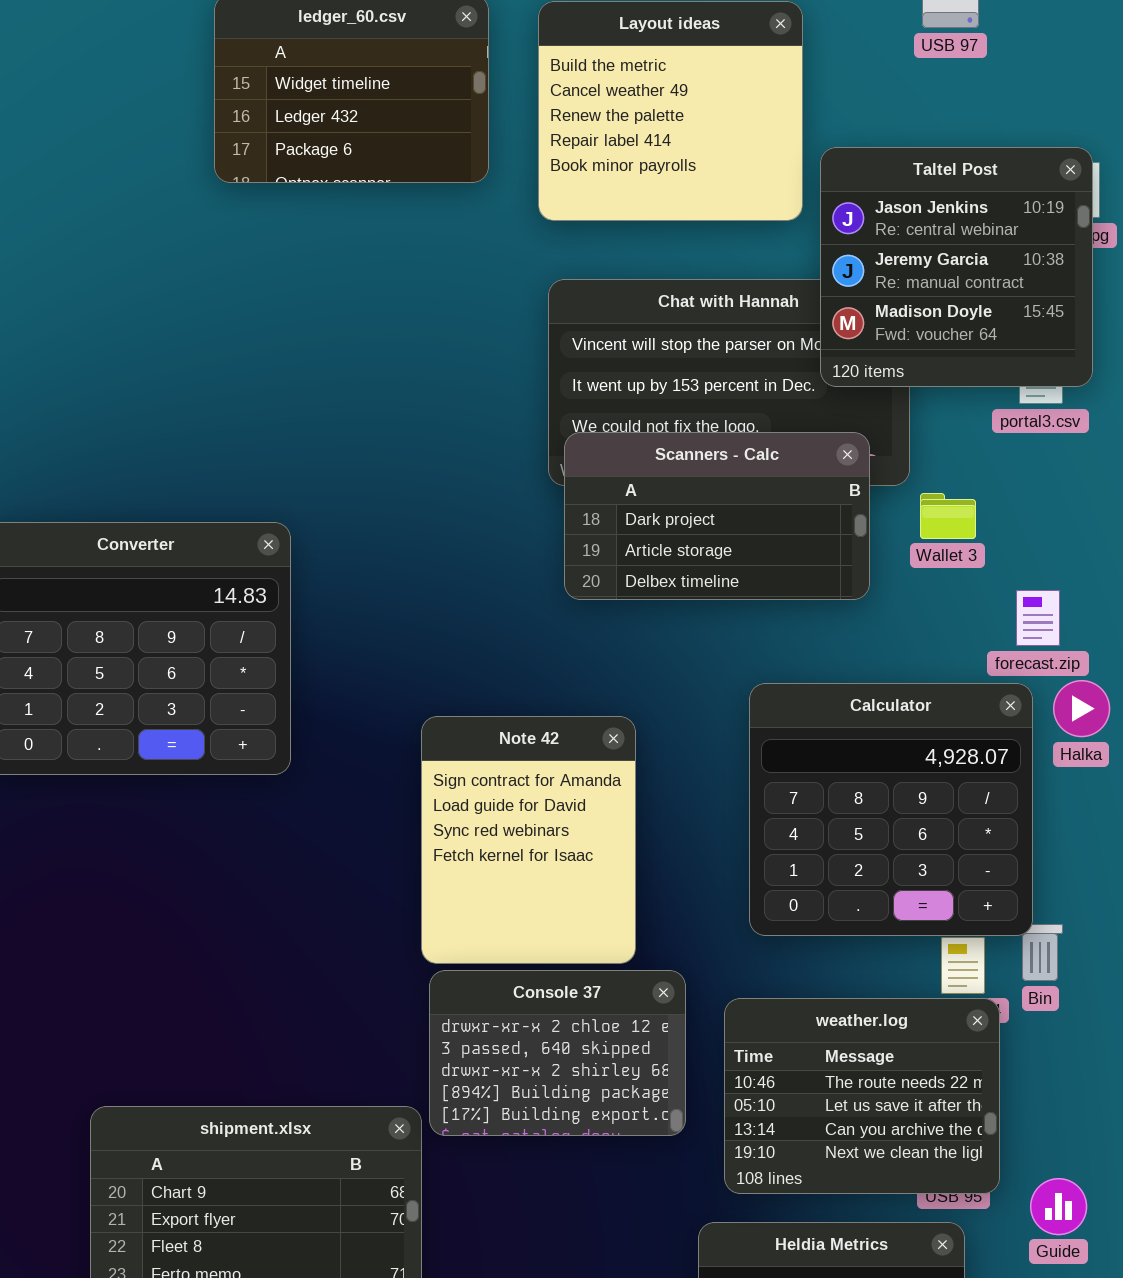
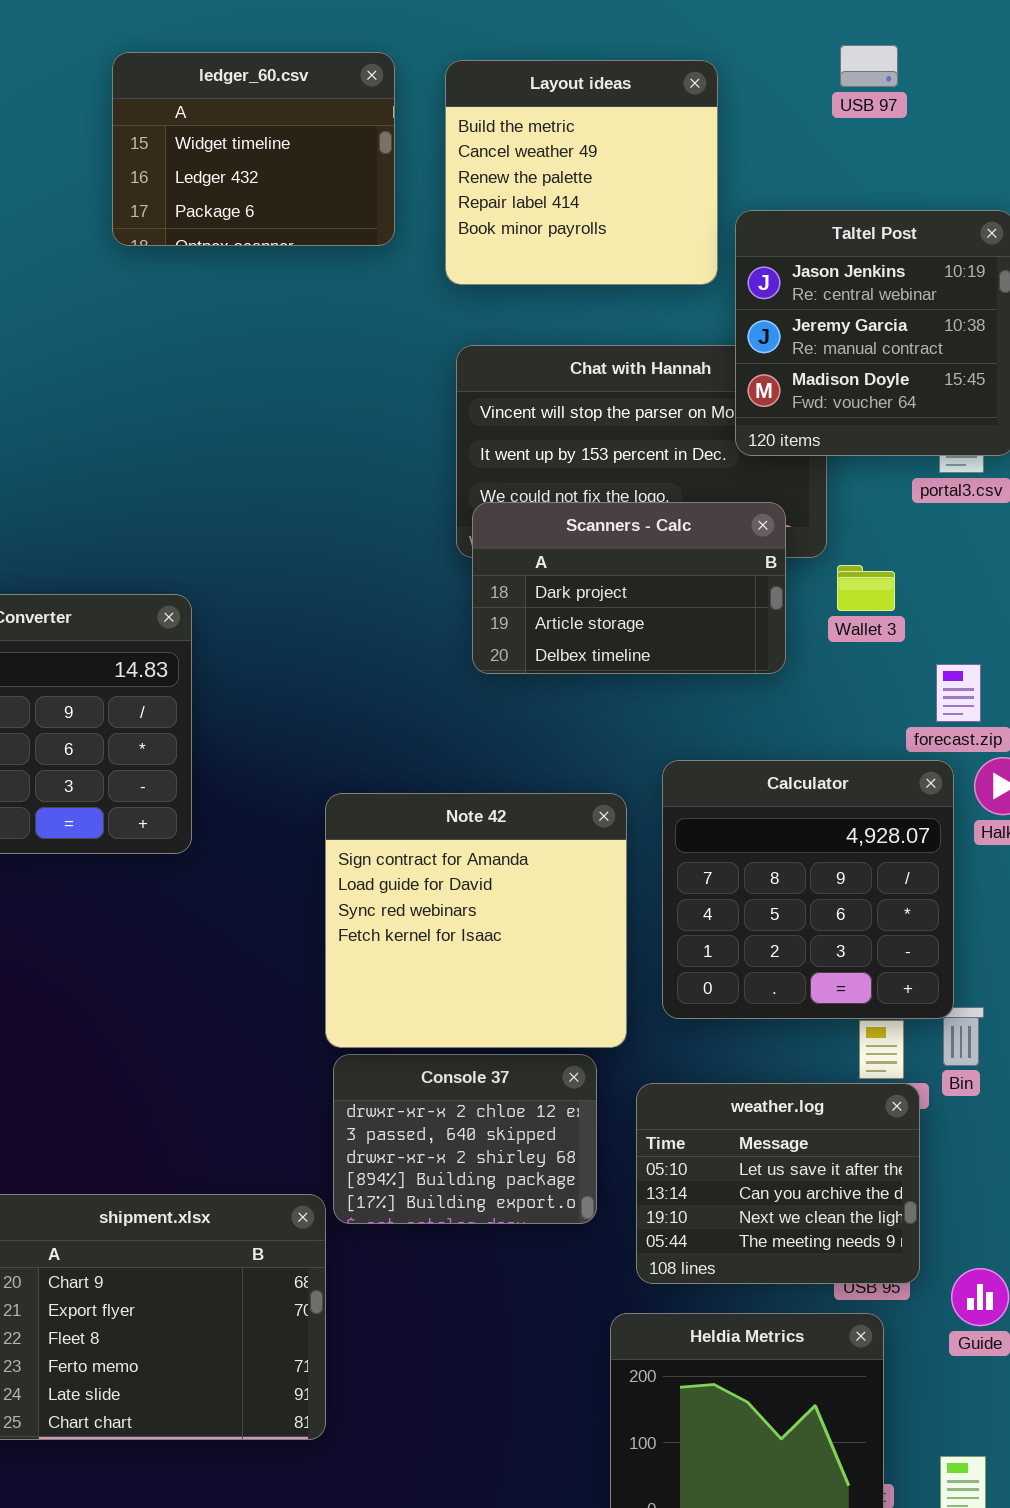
Note 42: [421,716,636,964] -> [325,793,627,1048], resized
weather.log: [724,998,1000,1194] -> [636,1083,920,1284], scrolled down 1 row

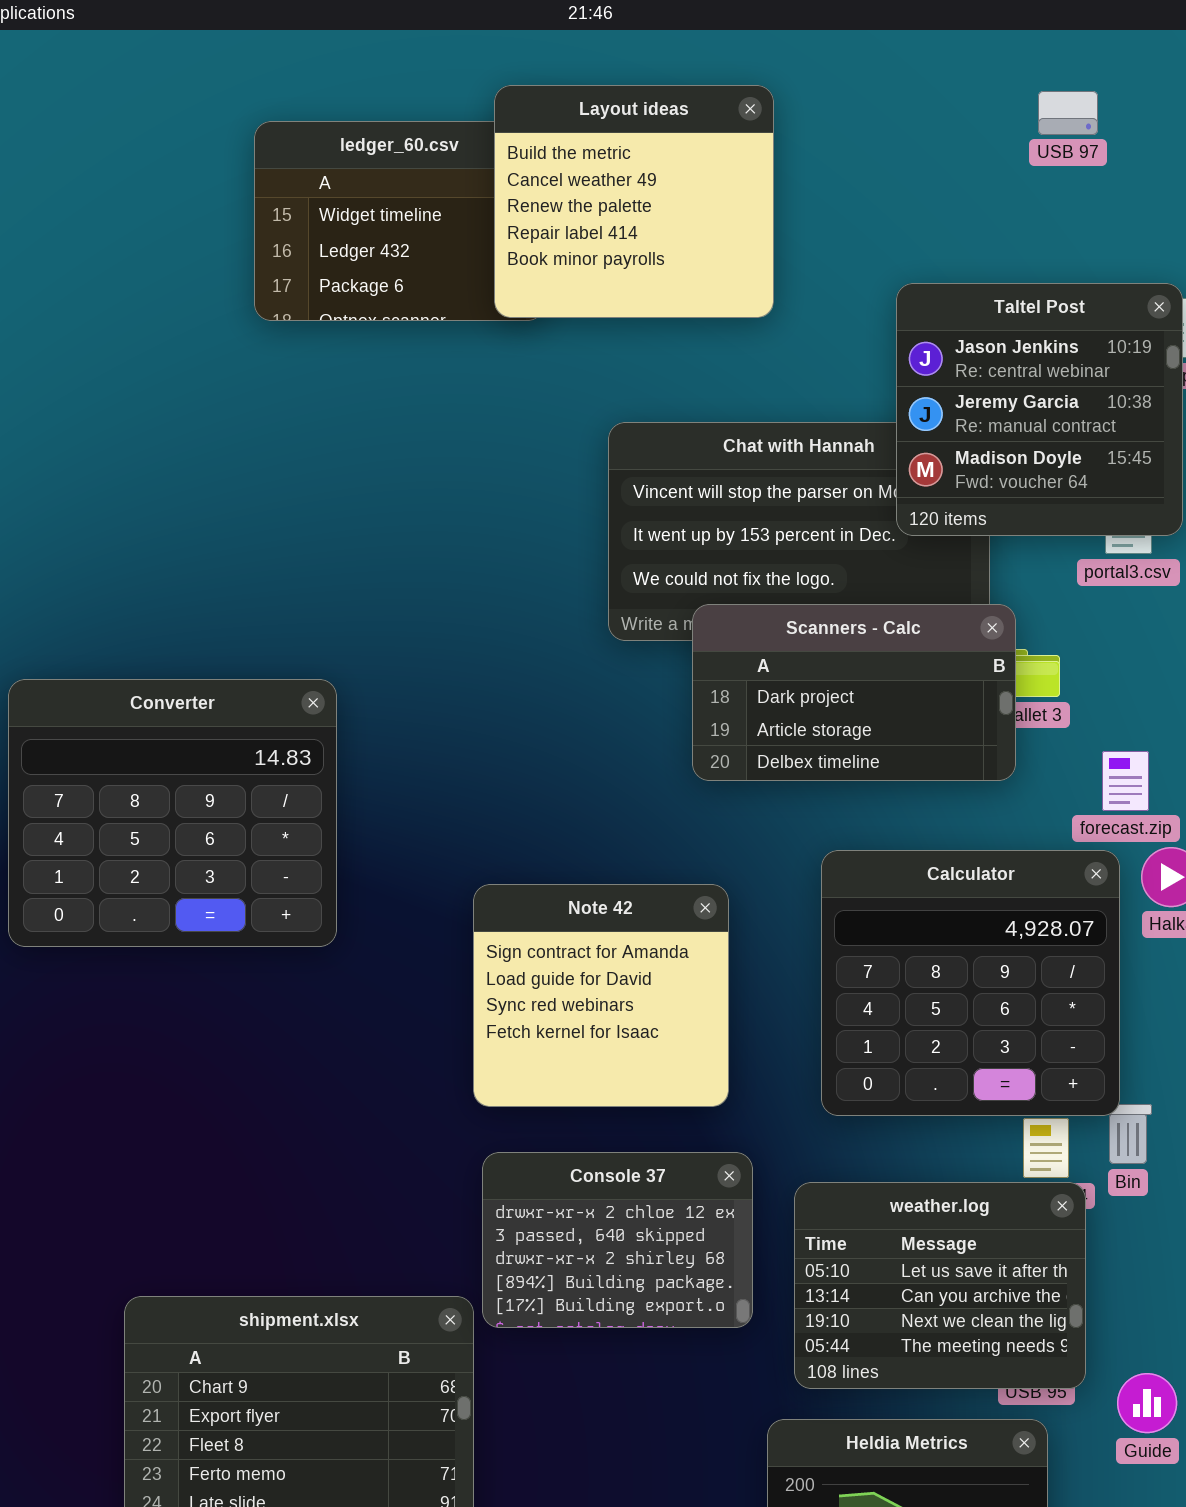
USB 97: [840,45,898,87] -> [1038,91,1098,135], moved
Layout ideas: [445,60,718,285] -> [494,85,774,318], moved
Scanners - Calc: [472,502,786,674] -> [692,604,1016,781], moved
Note 42: [325,793,627,1048] -> [473,884,729,1107], resized

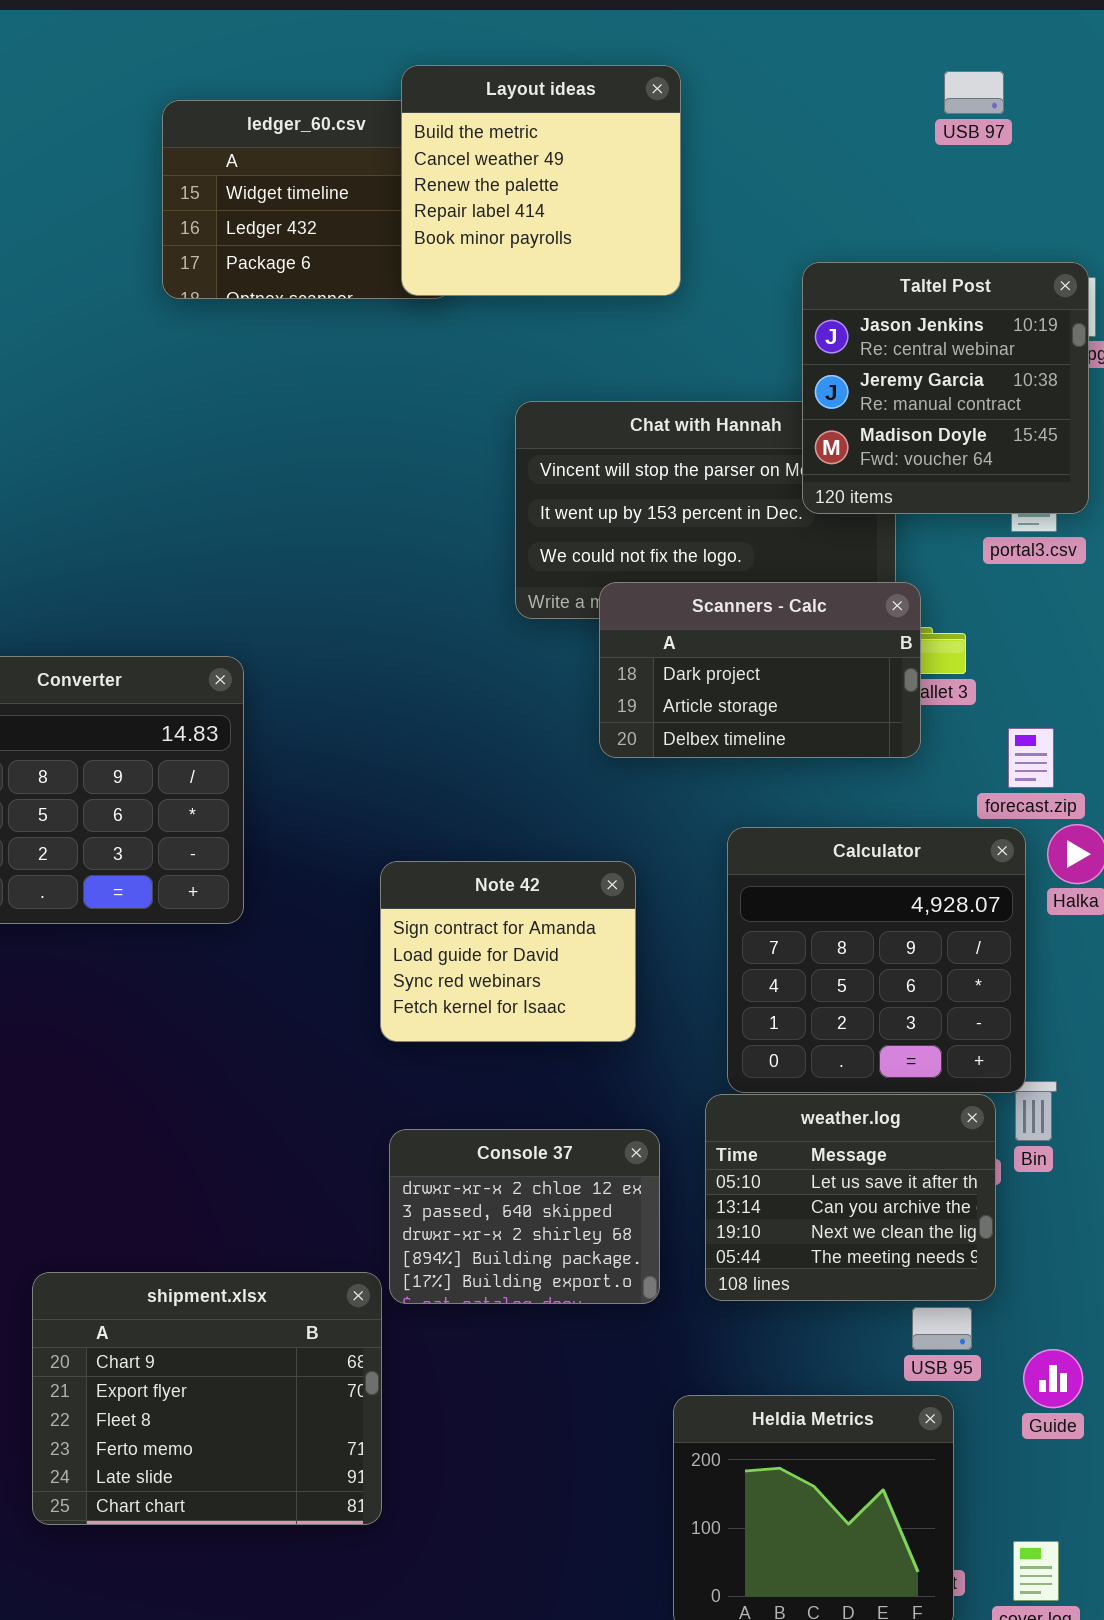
Note 42: [473,884,729,1107] -> [380,861,636,1042], resized
weather.log: [794,1182,1086,1389] -> [705,1094,996,1301], moved

